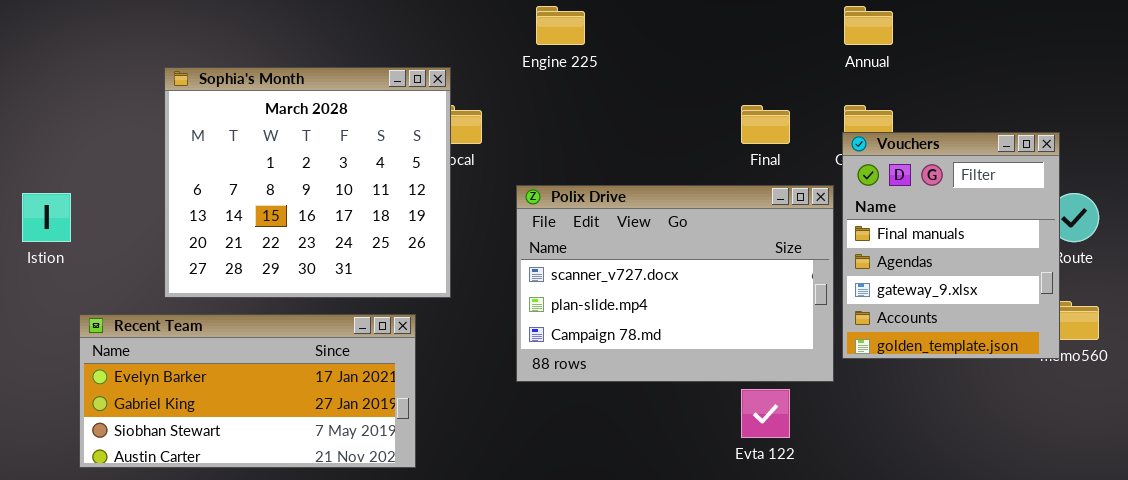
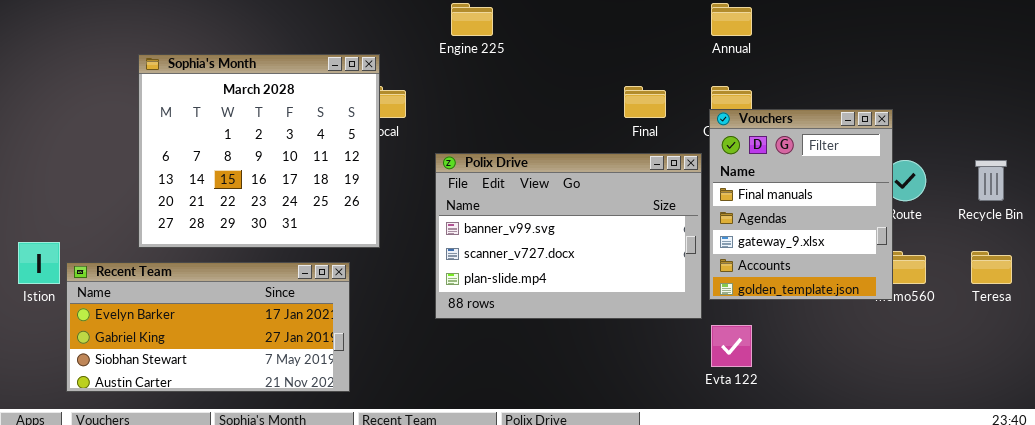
Polix Drive: [516,185,834,382] -> [435,153,702,319], scrolled up 1 row
Istion: [22,193,71,242] -> [18,242,60,284], moved
Evta 122: [741,389,790,438] -> [711,325,752,367], moved

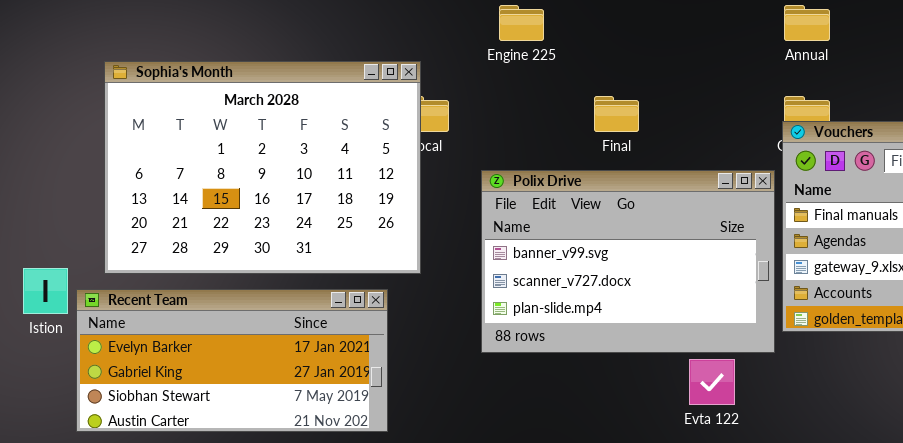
Sophia's Month: [138,54,380,248] -> [104,61,421,274], resized
Final: [624,86,666,118] -> [594,96,639,132], moved
Evta 122: [711,325,752,367] -> [689,359,735,405], moved

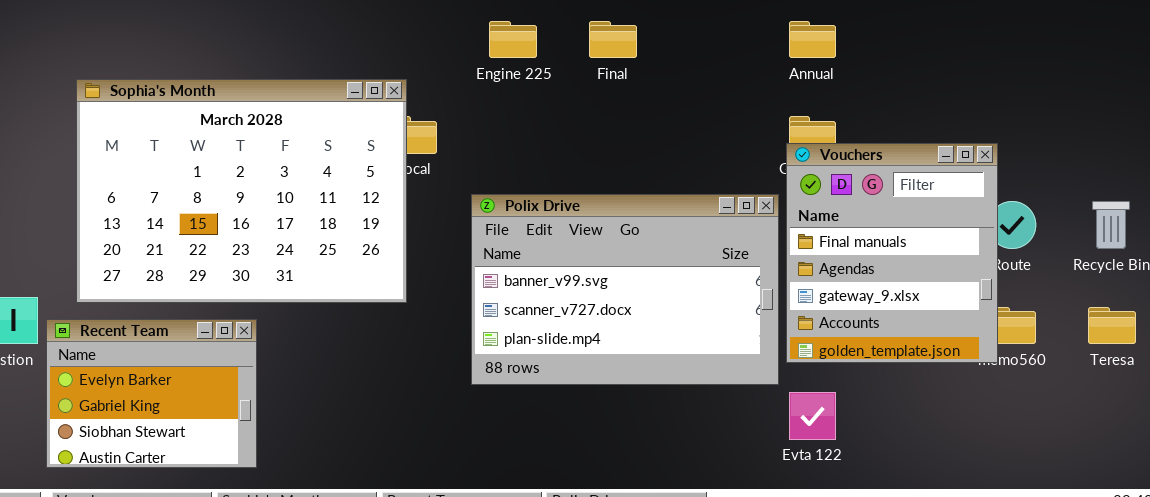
Final: [594,96,639,132] -> [589,21,637,58], moved
Recent Team: [76,289,388,432] -> [46,319,257,468], resized
Evta 122: [689,359,735,405] -> [789,392,836,440], moved

